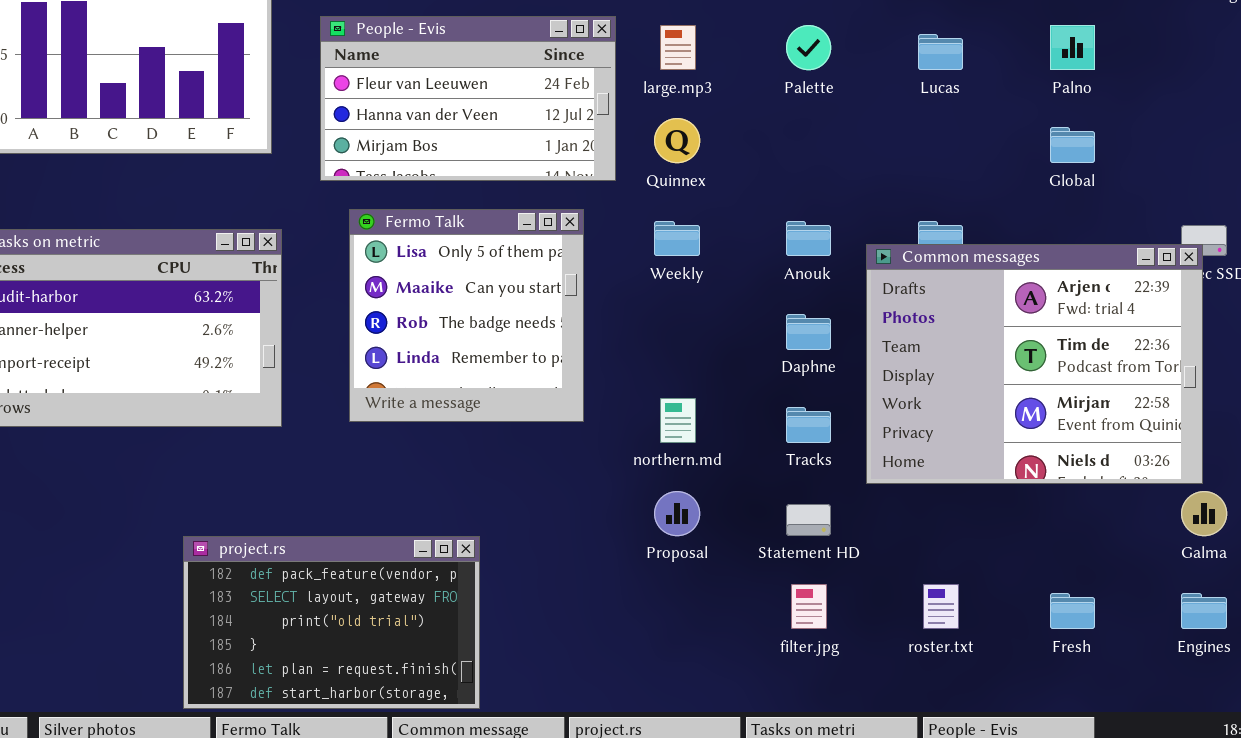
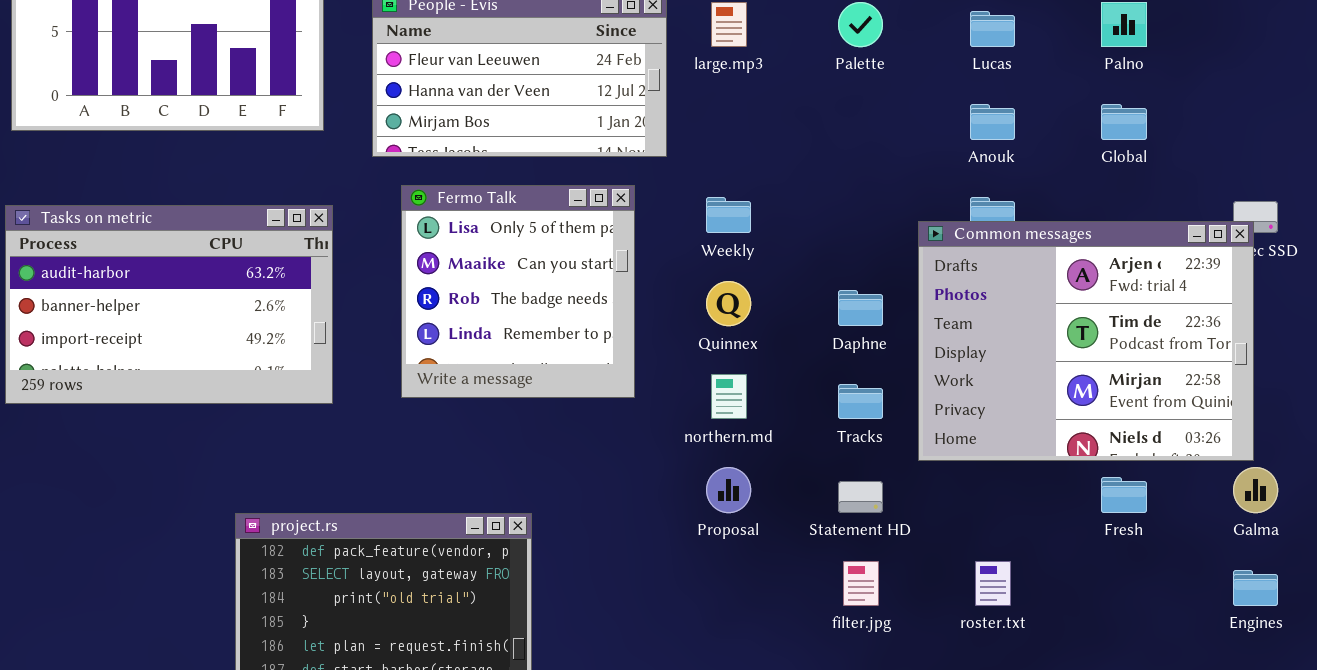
Quinnex: [654,118,700,163] -> [706,281,751,326], moved
Anouk: [786,221,831,256] -> [970,104,1015,140], moved
Fresh: [1050,593,1095,629] -> [1101,477,1147,513], moved

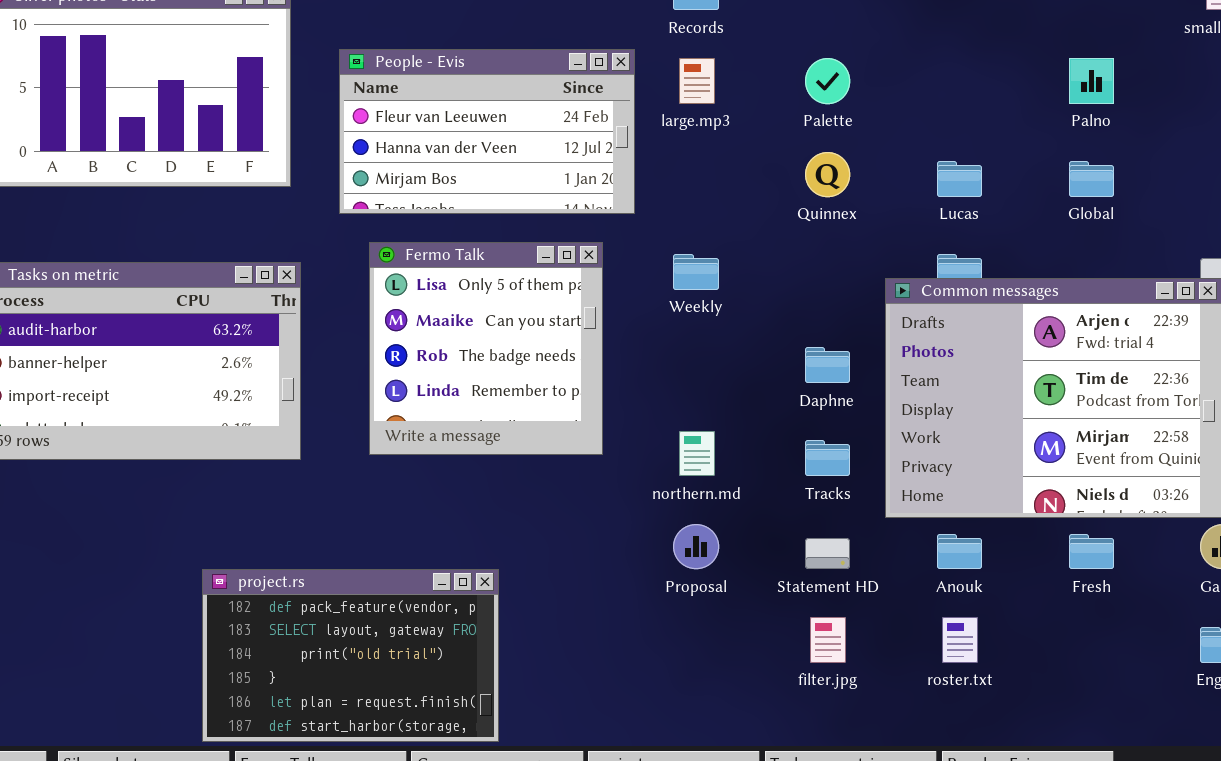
Lucas: [970,11,1015,47] -> [937,161,982,197], moved
Anouk: [970,104,1015,140] -> [937,534,982,569], moved
Quinnex: [706,281,751,326] -> [805,152,850,197], moved

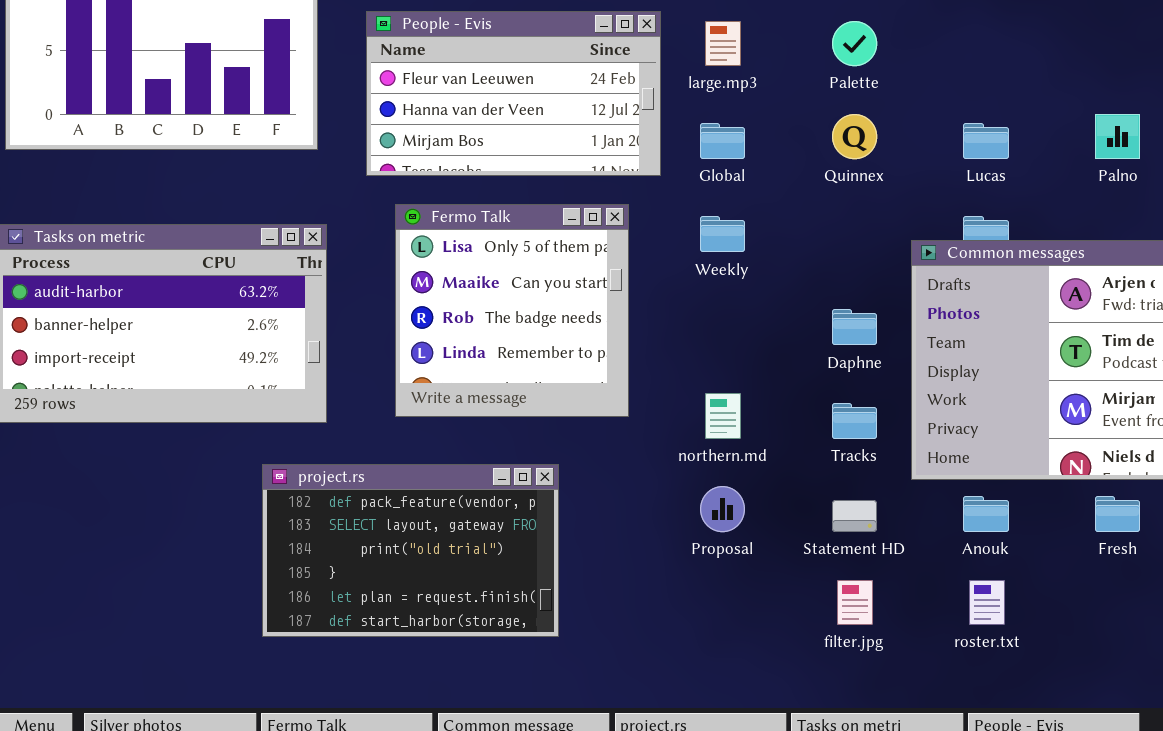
Palno: [1069,58,1114,104] -> [1095,114,1140,159], moved
Global: [1069,161,1114,197] -> [700,123,745,159], moved
project.rs: [202,569,499,742] -> [262,464,559,637], moved

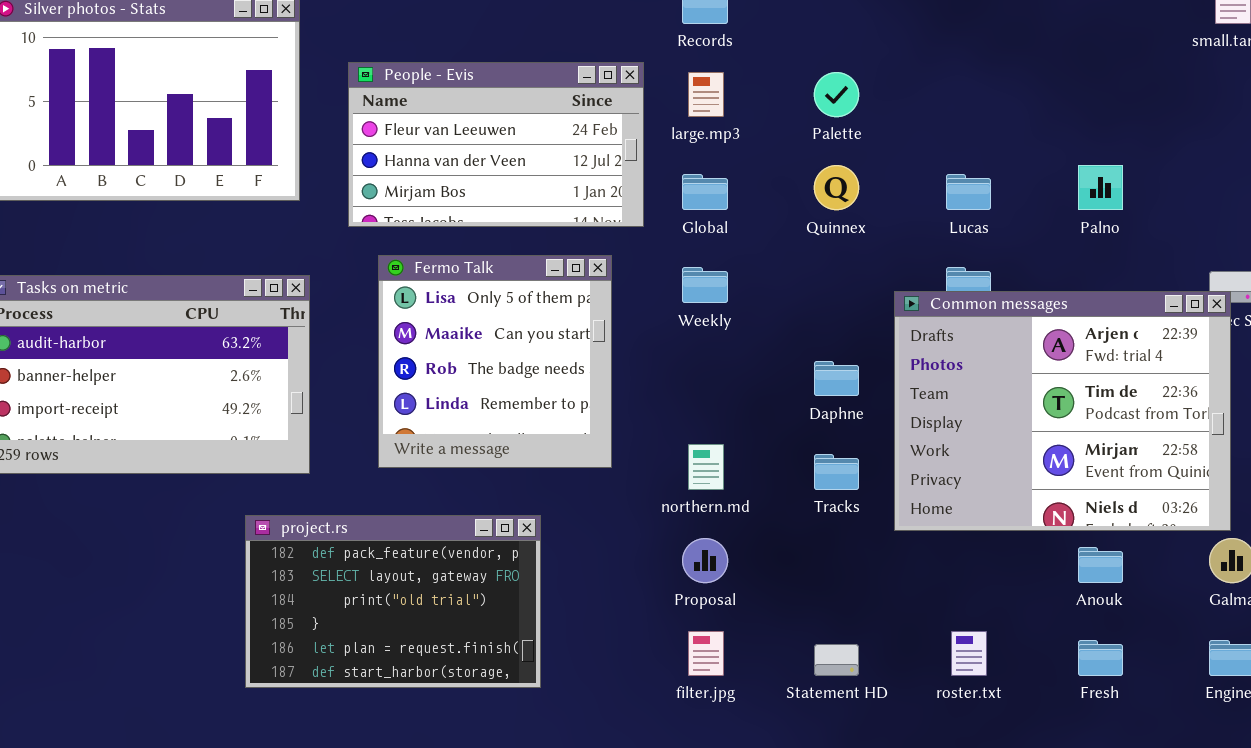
Anouk: [963,496,1009,532] -> [1078,547,1123,583], moved
Fresh: [1095,496,1140,532] -> [1078,640,1123,676], moved
Statement HD: [832,500,877,532] -> [814,644,859,676], moved
filter.jpg: [837,580,873,625] -> [688,631,724,676], moved

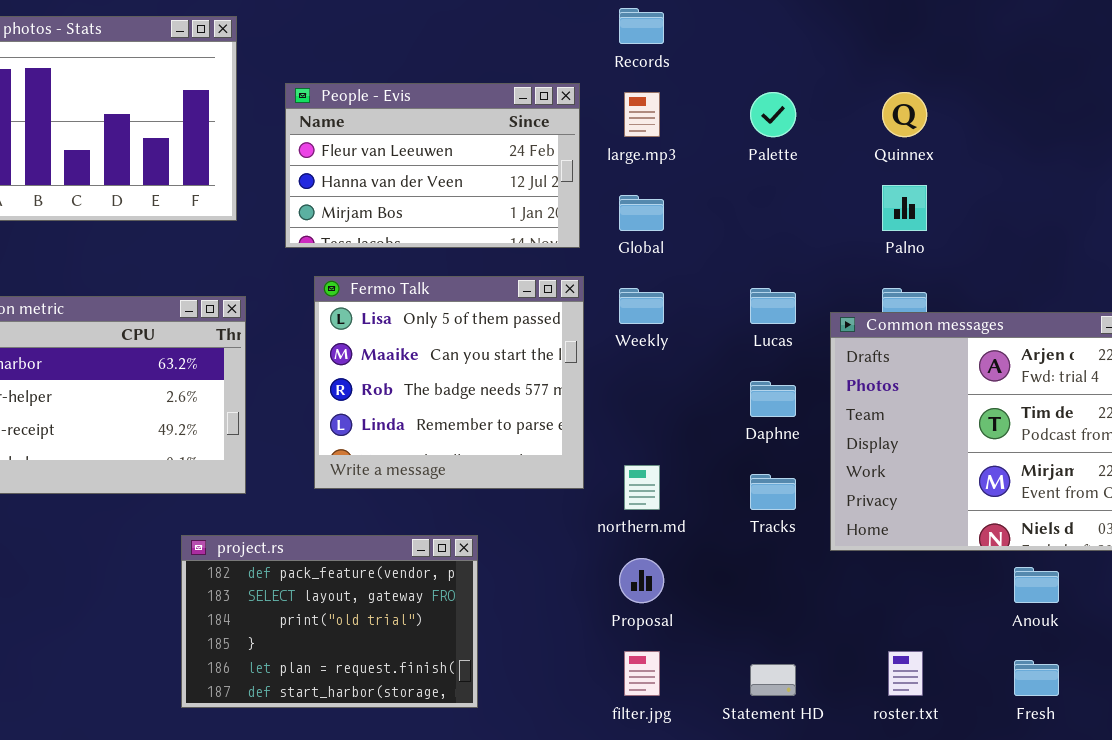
Quinnex: [814,165,859,210] -> [882,92,927,137], moved
Palno: [1078,165,1123,210] -> [882,185,927,231], moved
Lucas: [946,174,991,210] -> [750,288,796,324], moved
Fermo Talk: [378,255,612,468] -> [314,276,584,489], resized

